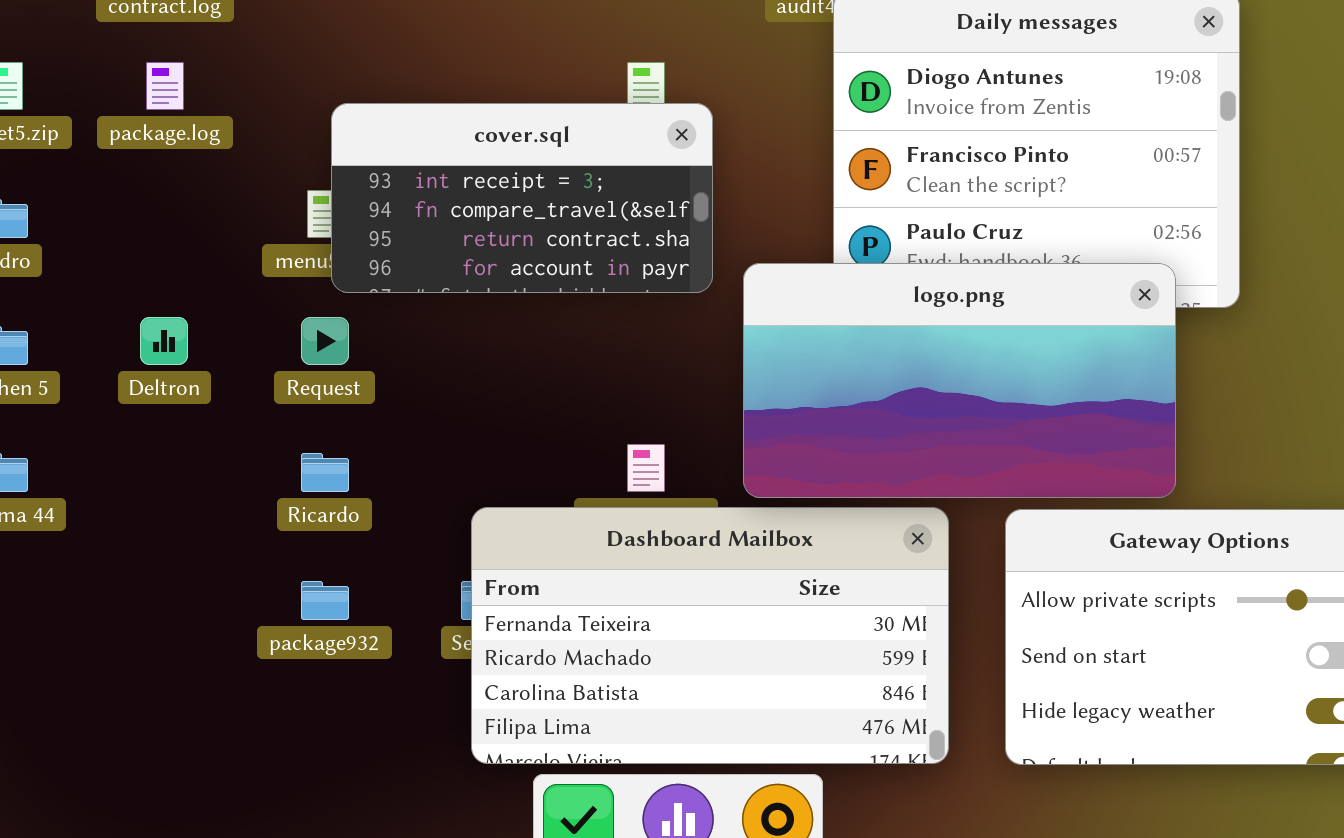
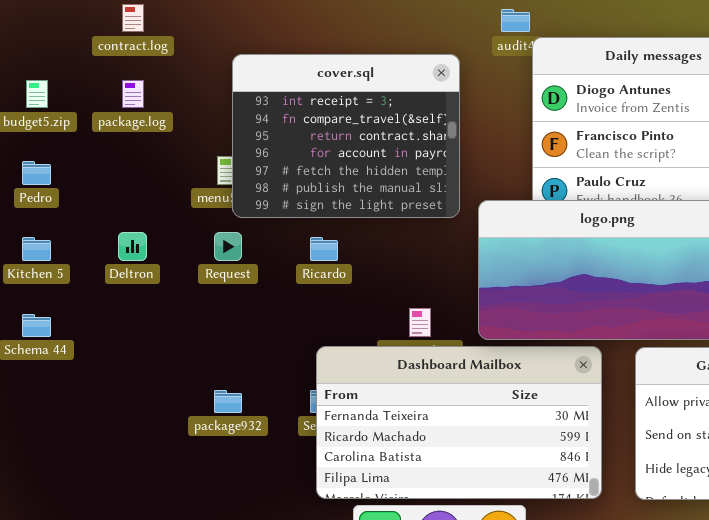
cover.sql: [331,103,713,293] -> [232,54,460,218], resized
Ricardo: [301,453,349,492] -> [310,237,338,261], moved

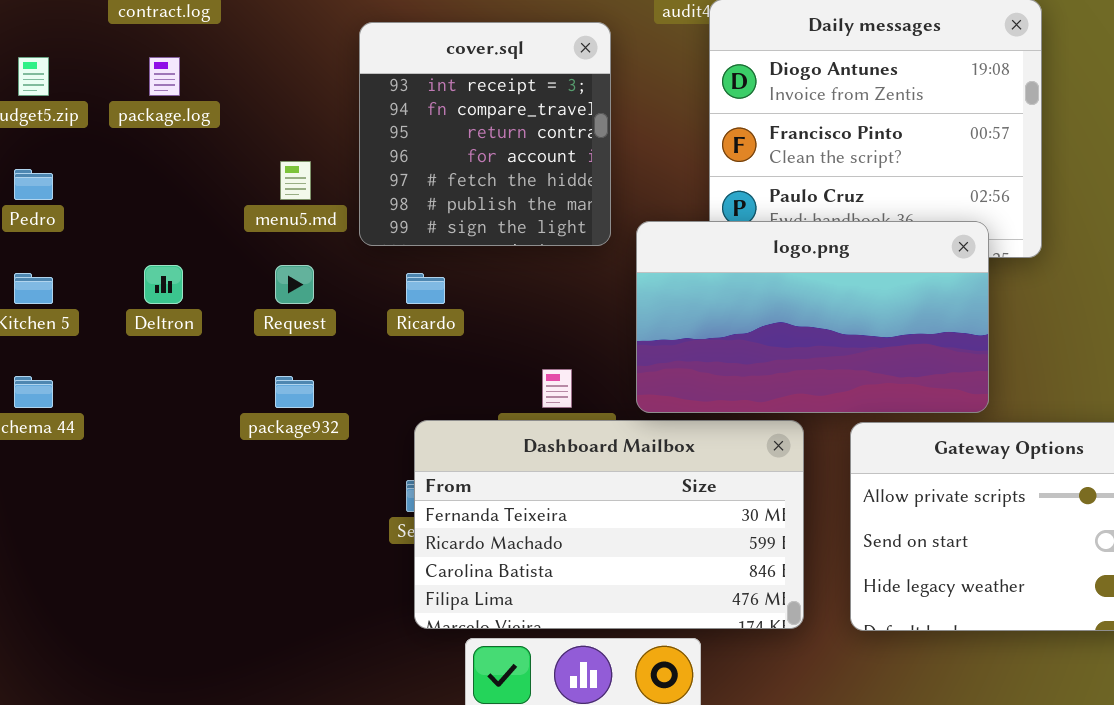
cover.sql: [232,54,460,218] -> [359,22,611,246], resized
package932: [214,390,242,413] -> [275,376,314,408], moved

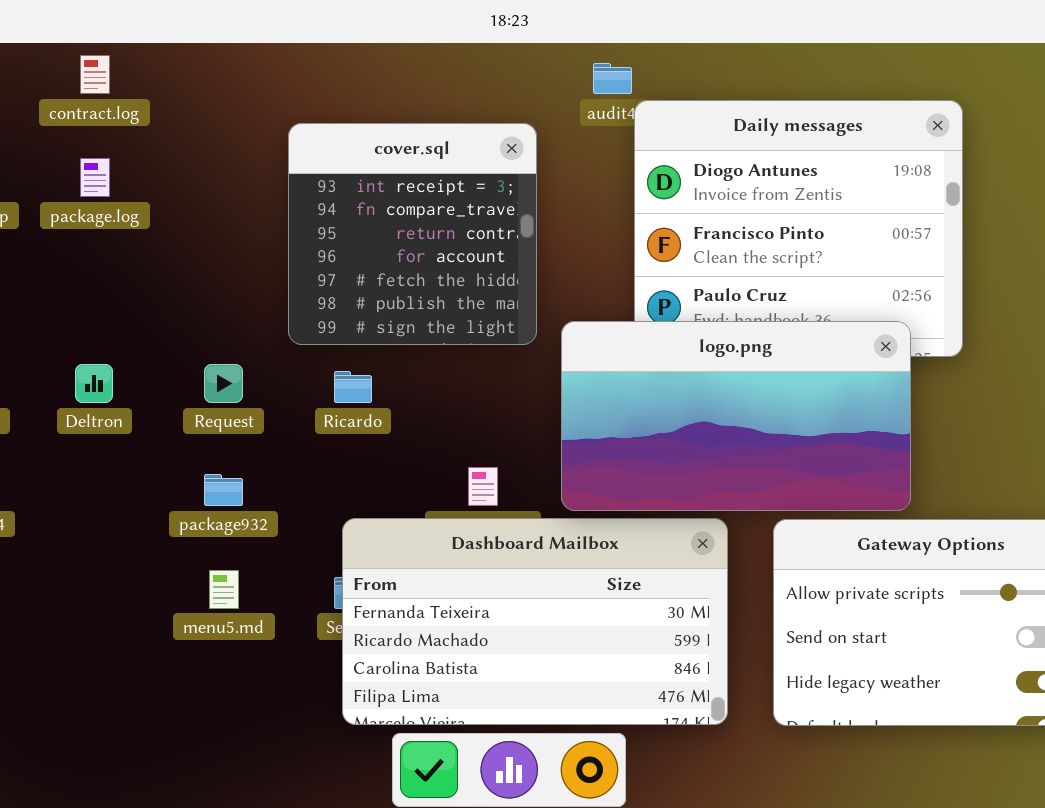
menu5.md: [280,161,311,200] -> [209,570,239,609], moved

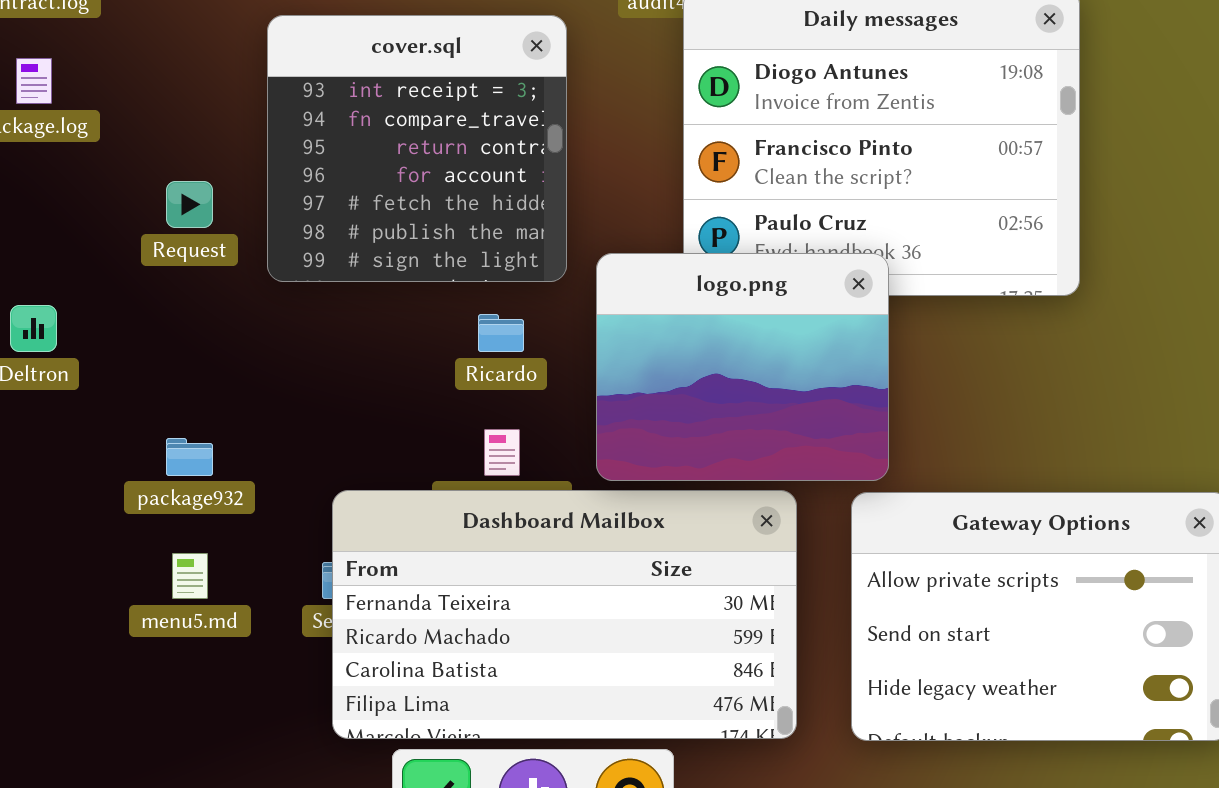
logo.png: [561,321,911,511] -> [596,253,889,481], resized
Request: [204,364,243,403] -> [166,181,213,228], moved
Ricardo: [334,371,372,403] -> [478,314,524,352], moved

